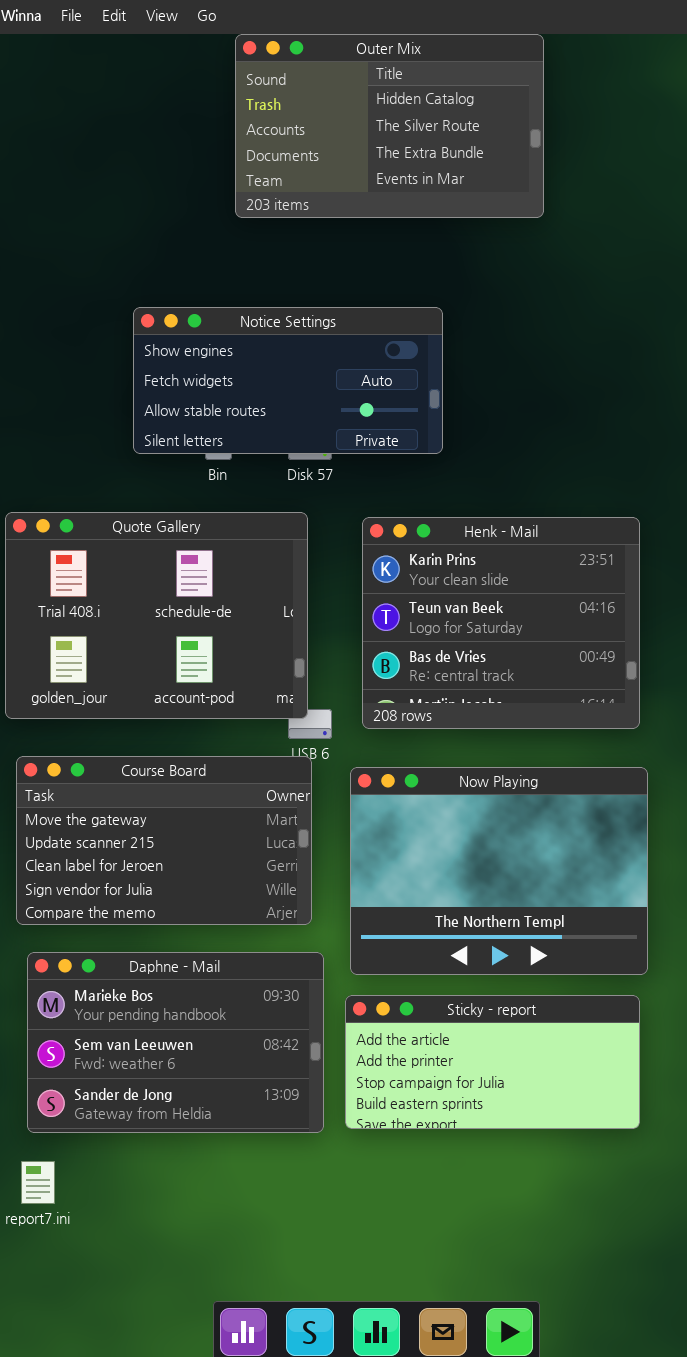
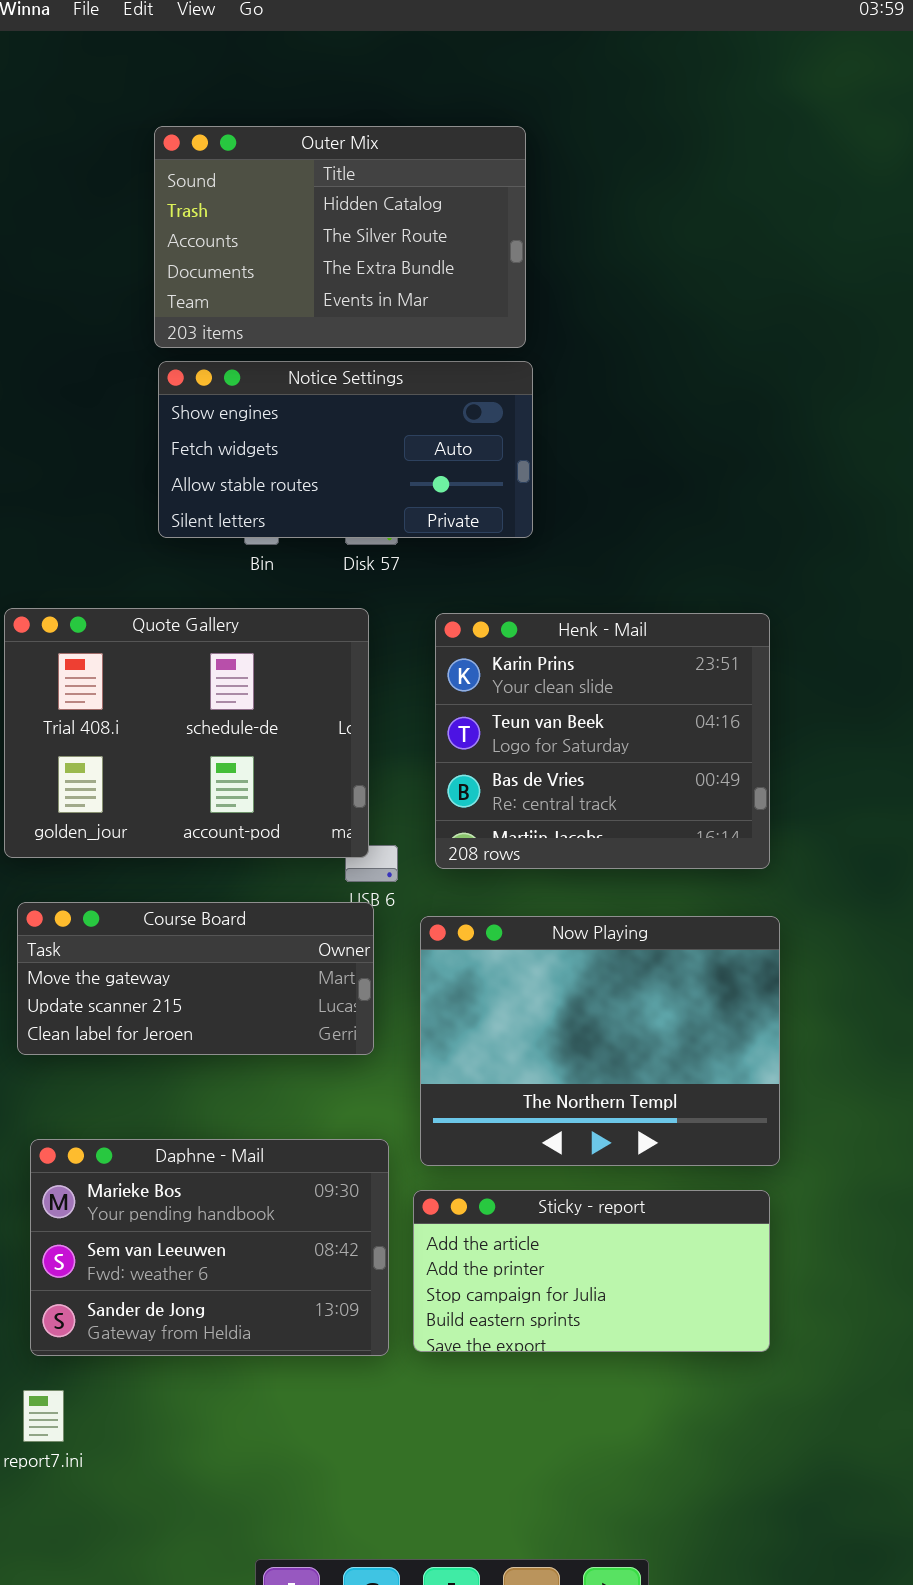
Outer Mix: [235,34,544,218] -> [154,126,526,348], moved
Course Board: [16,756,312,925] -> [17,902,374,1055], resized

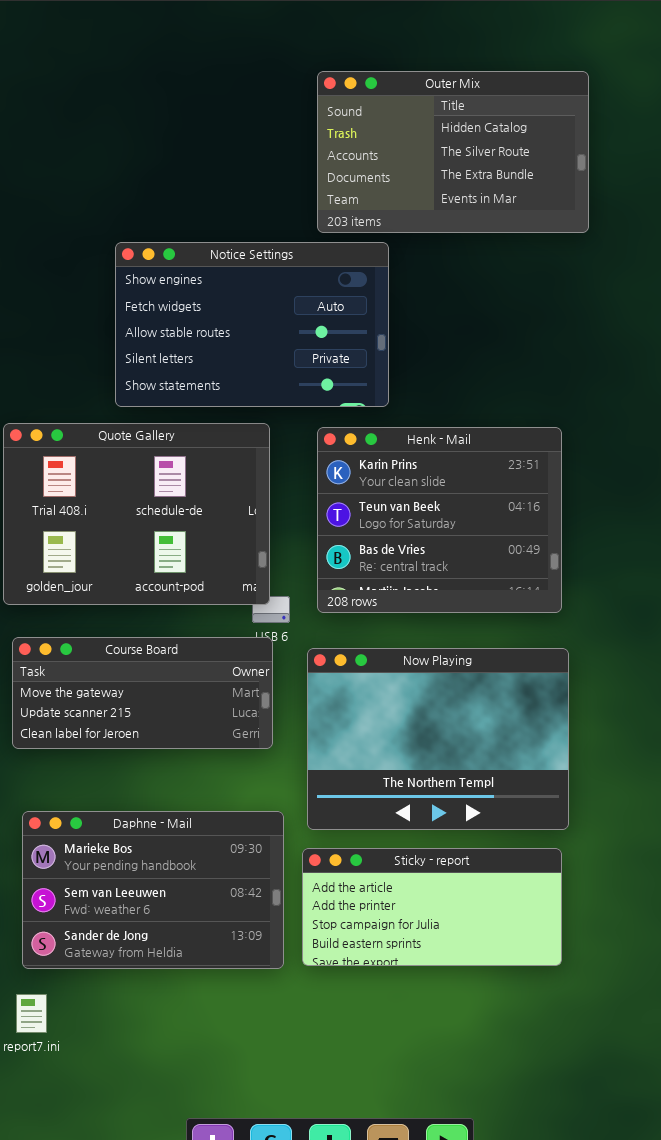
Outer Mix: [154,126,526,348] -> [317,71,589,233], moved
Notice Settings: [158,361,533,538] -> [115,242,389,407], resized

